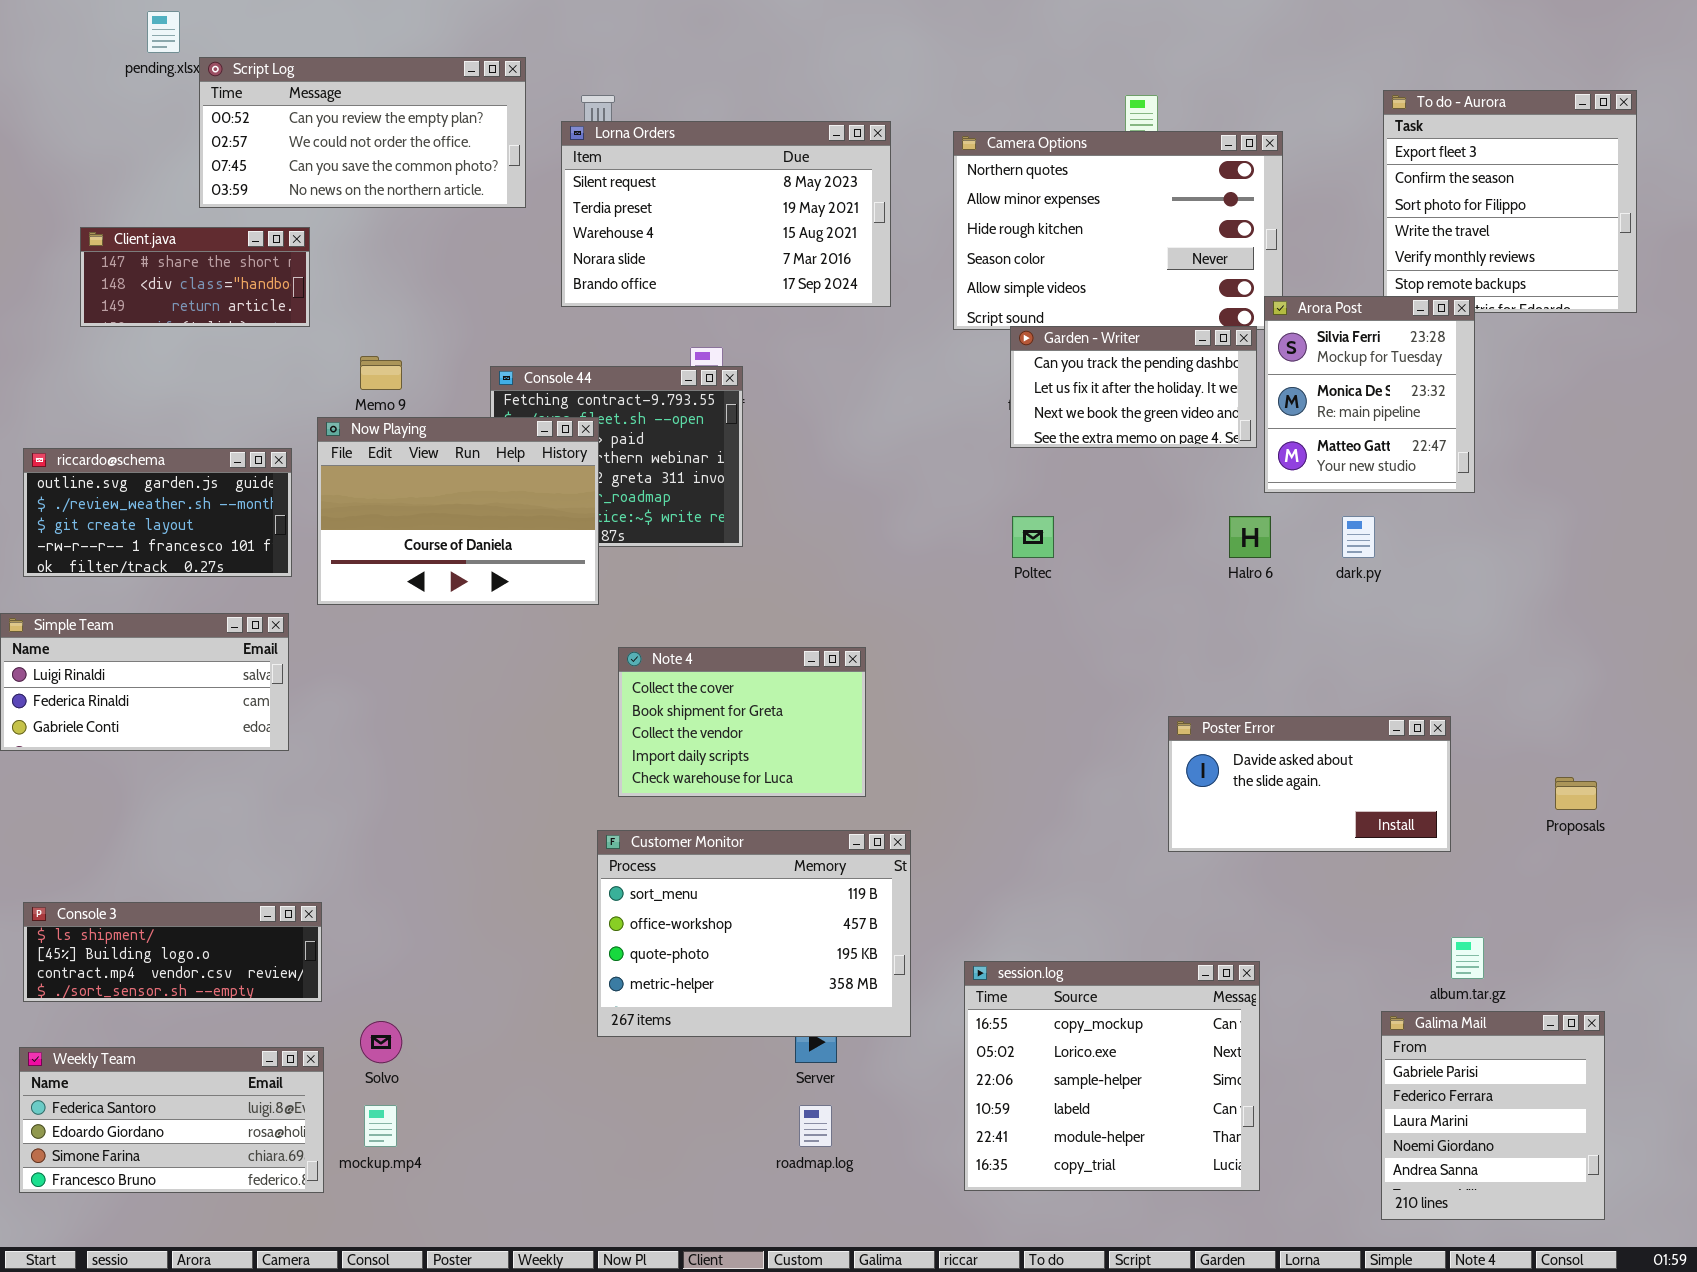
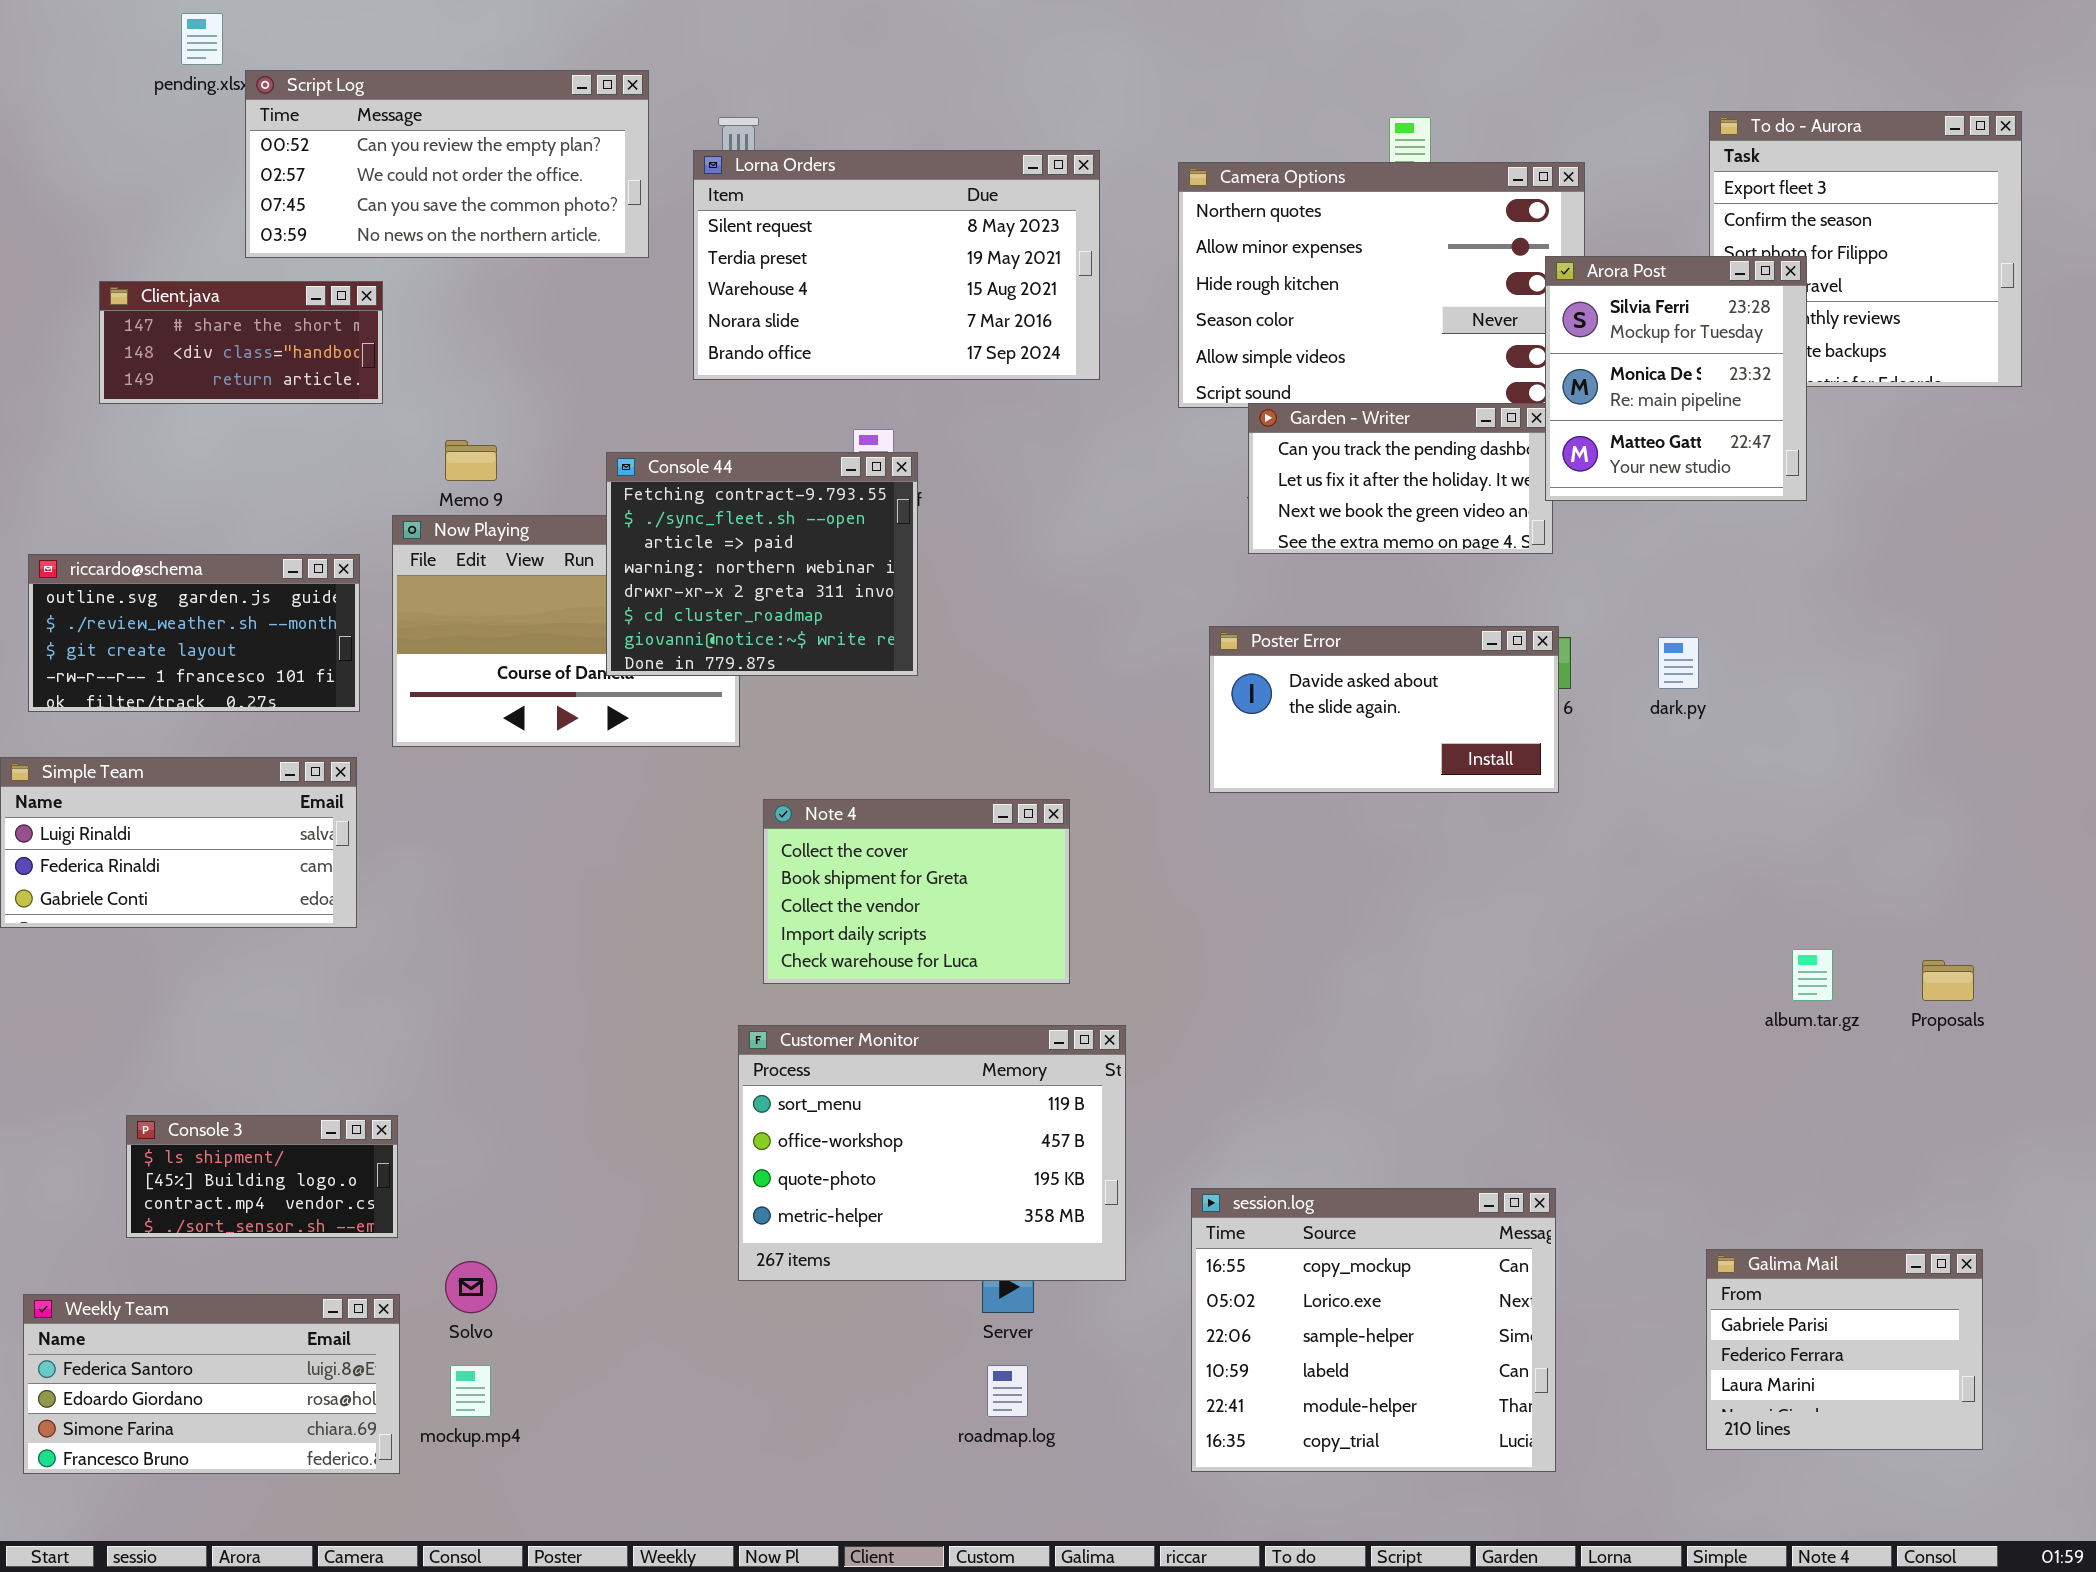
Arora Post: [1264,296,1475,493] -> [1545,256,1807,501], moved
Console 44: [490,366,743,547] -> [606,452,918,676], raised
Poster Error: [1168,716,1451,852] -> [1209,626,1559,793], moved
Console 3: [23,902,322,1002] -> [126,1115,398,1238], resized
album.tar.gz: [1451,937,1484,979] -> [1792,949,1833,1001], moved
Galima Mail: [1381,1011,1605,1220] -> [1706,1249,1983,1450], resized

